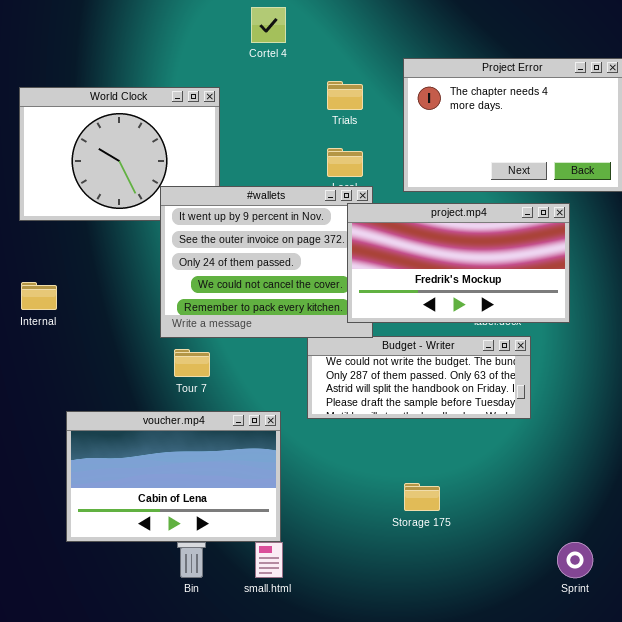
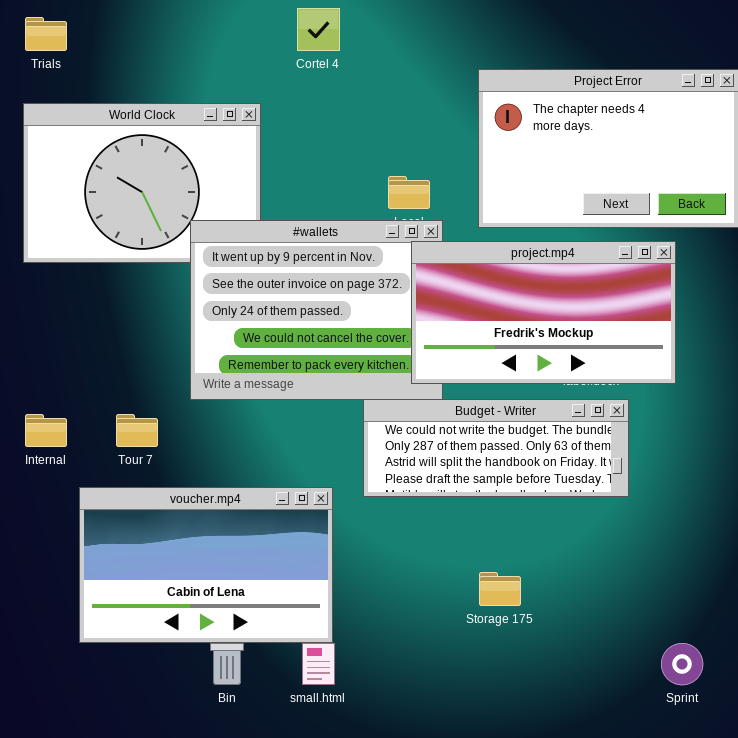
Trials: [327,81,363,110] -> [25,17,67,51], moved
Internal: [21,282,57,310] -> [25,414,67,447], moved
Tour 7: [174,349,210,377] -> [116,414,158,447], moved

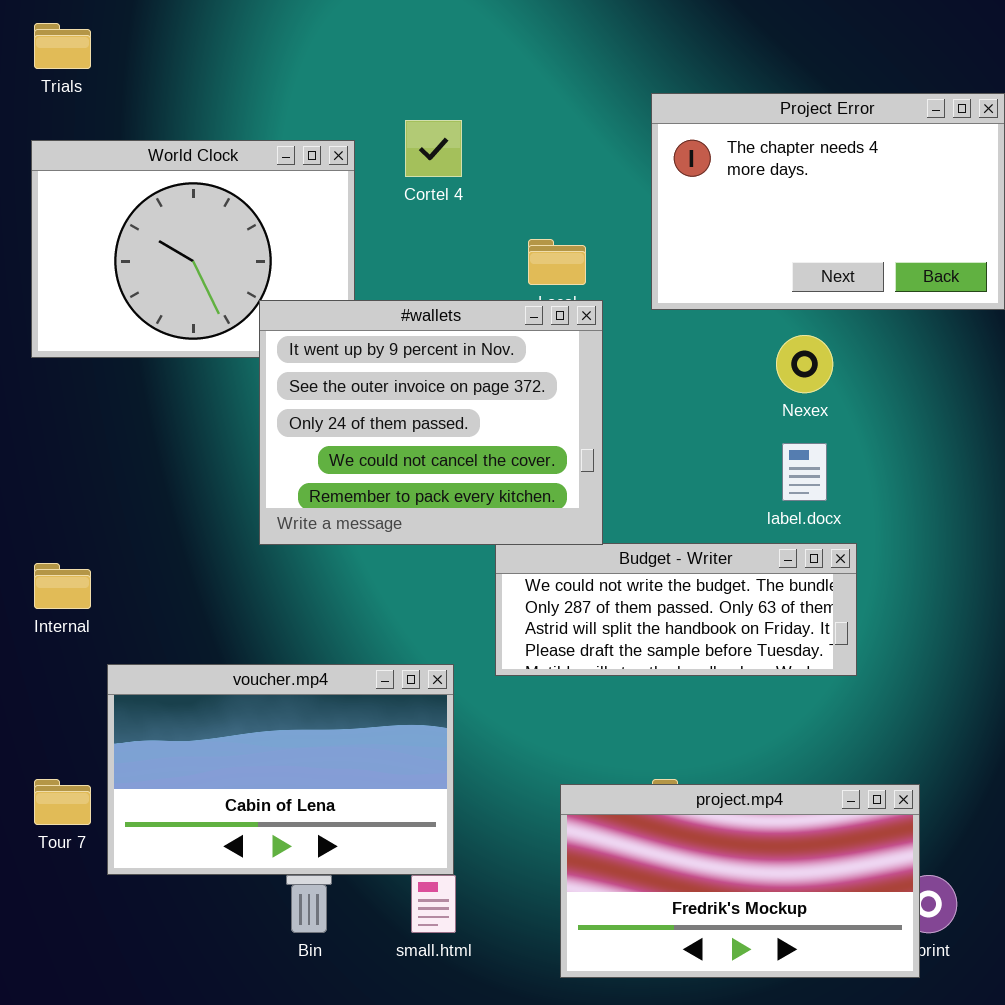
Cortel 4: [297,8,340,51] -> [405,120,462,177], moved
project.mp4: [411,241,676,384] -> [560,784,920,978], moved
Tour 7: [116,414,158,447] -> [34,779,91,825], moved

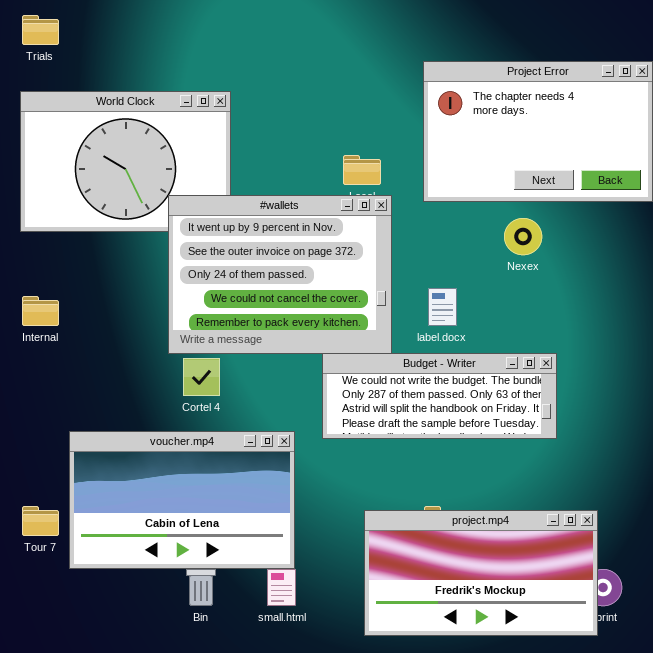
Cortel 4: [405,120,462,177] -> [183,358,220,396], moved
label.docx: [782,443,827,501] -> [428,288,457,326], moved
Internal: [34,563,91,609] -> [22,296,59,326], moved

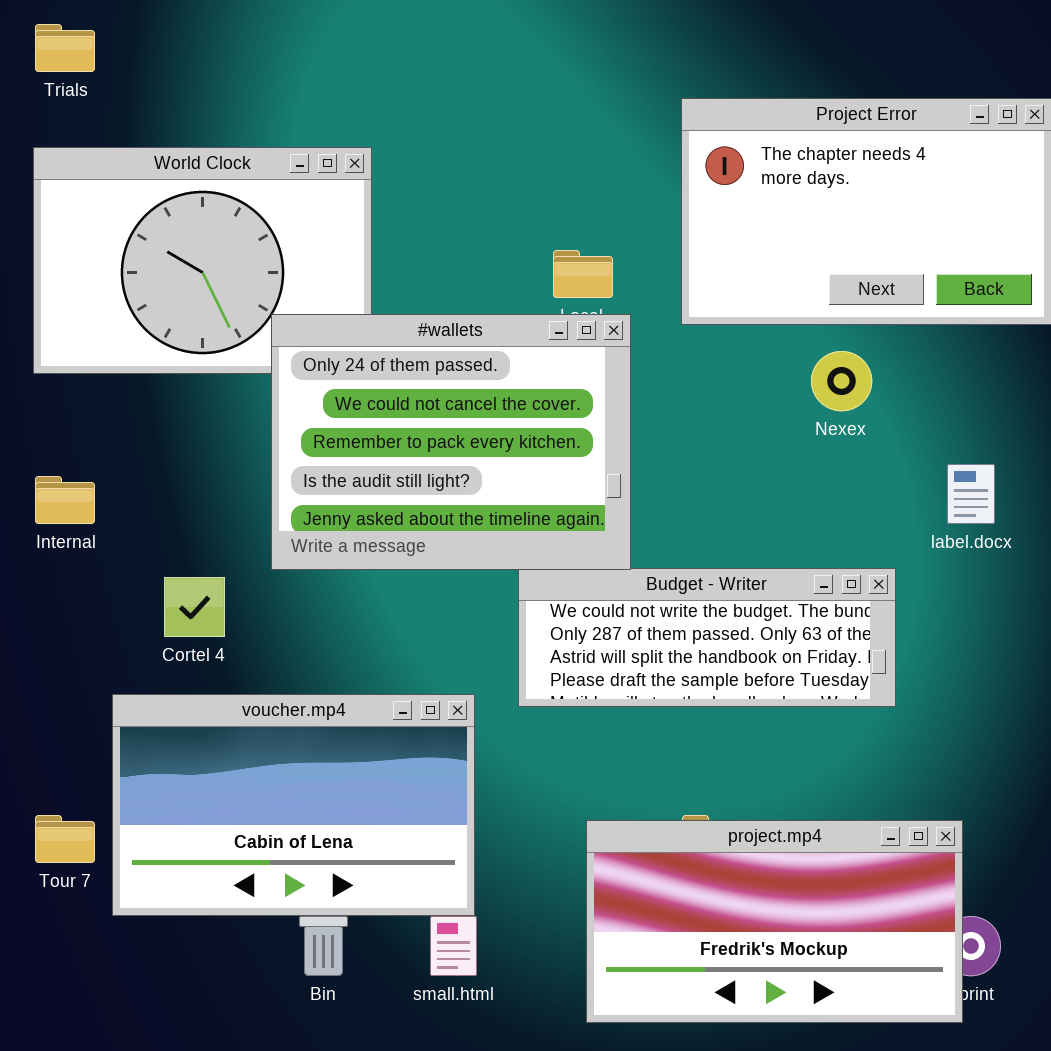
#wallets: [168,195,392,354] -> [271,314,631,570], scrolled down 2 rows
label.docx: [428,288,457,326] -> [947,464,995,524], moved
Cortel 4: [183,358,220,396] -> [164,577,225,637], moved

